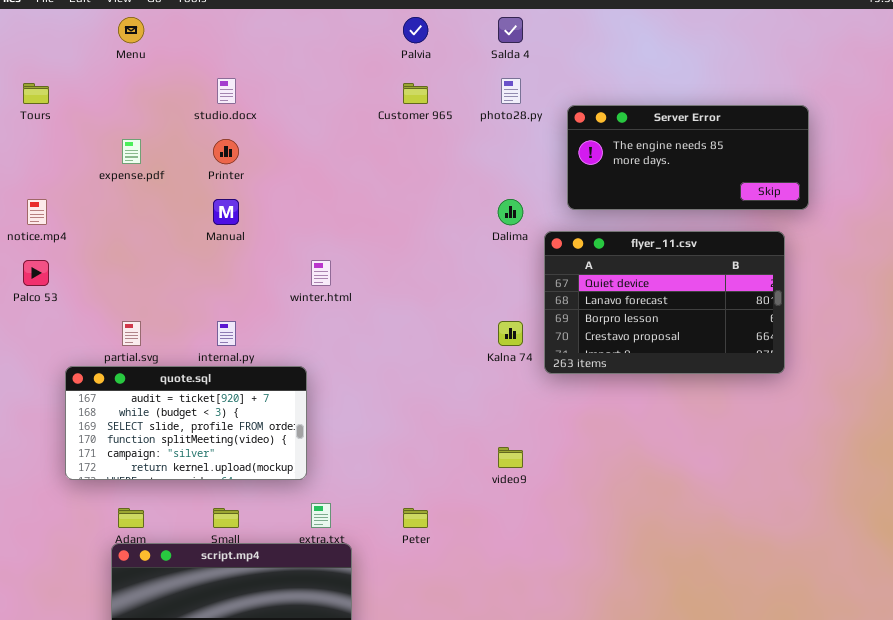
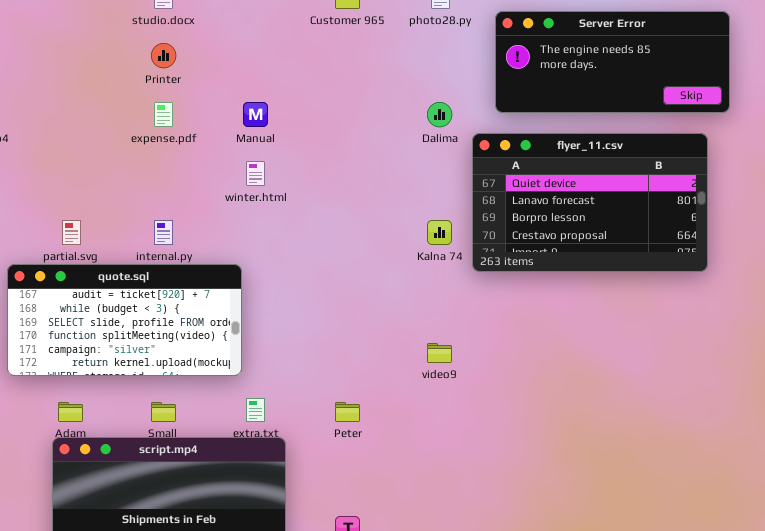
expense.pdf: [122,139,141,164] -> [154,102,173,127], moved
Manual: [213,199,239,225] -> [243,102,268,127], moved

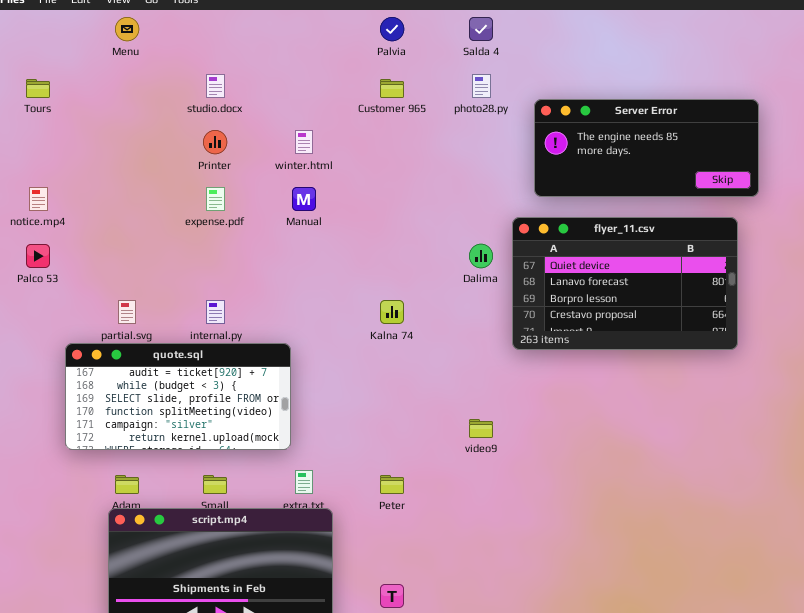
Dalima: [427,102,452,127] -> [469,244,493,268], moved
winter.html: [246,161,265,186] -> [295,130,313,154], moved
Kalna 74: [427,220,452,245] -> [380,300,404,324], moved

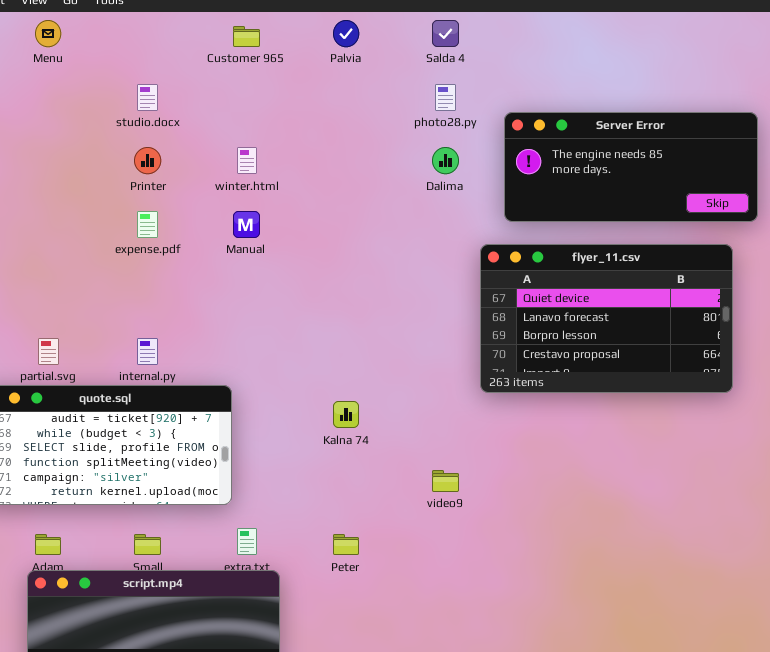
Customer 965: [380,79,404,98] -> [233,26,260,47], moved
Dalima: [469,244,493,268] -> [432,147,459,174], moved
Kalna 74: [380,300,404,324] -> [333,401,359,428], moved

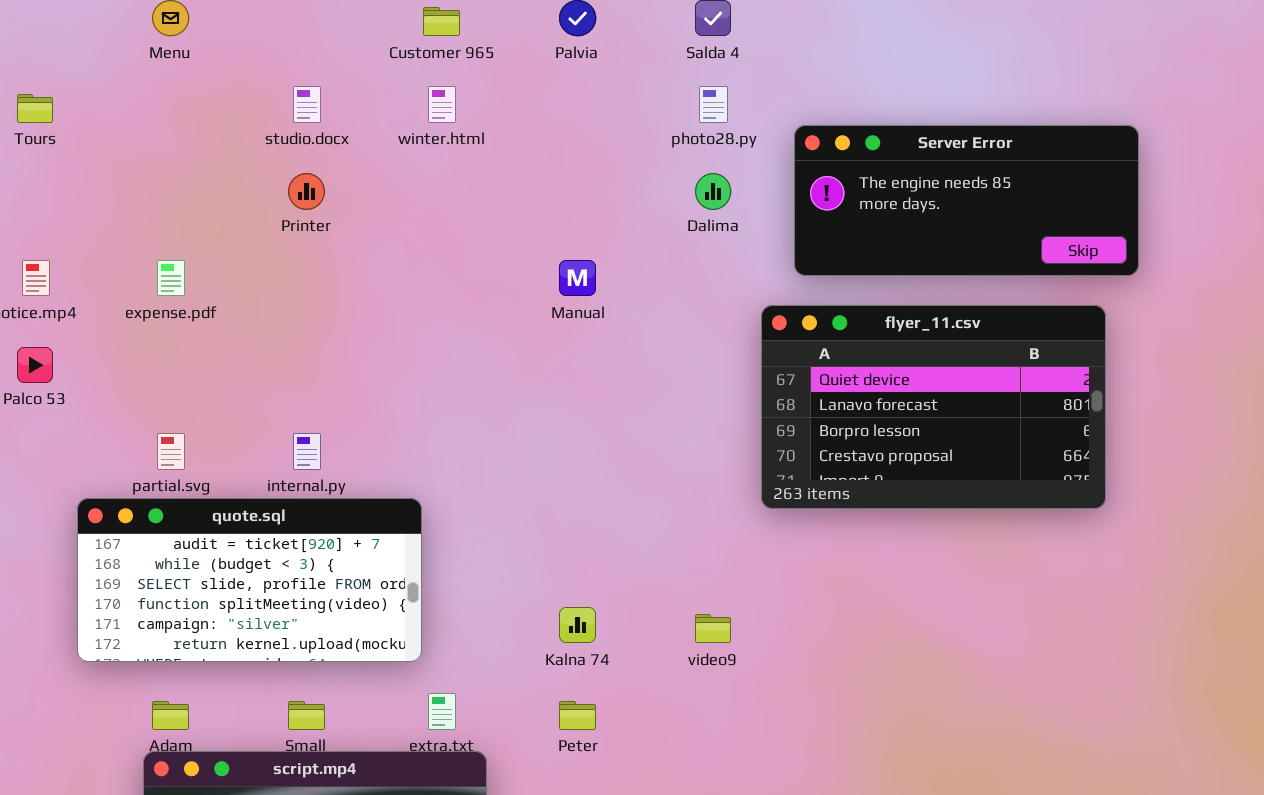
winter.html: [237,147,257,174] -> [428,86,456,123], moved
expense.pdf: [137,211,158,238] -> [157,260,185,296], moved
Manual: [233,211,260,238] -> [559,260,596,296], moved
Kalna 74: [333,401,359,428] -> [559,607,596,643], moved

